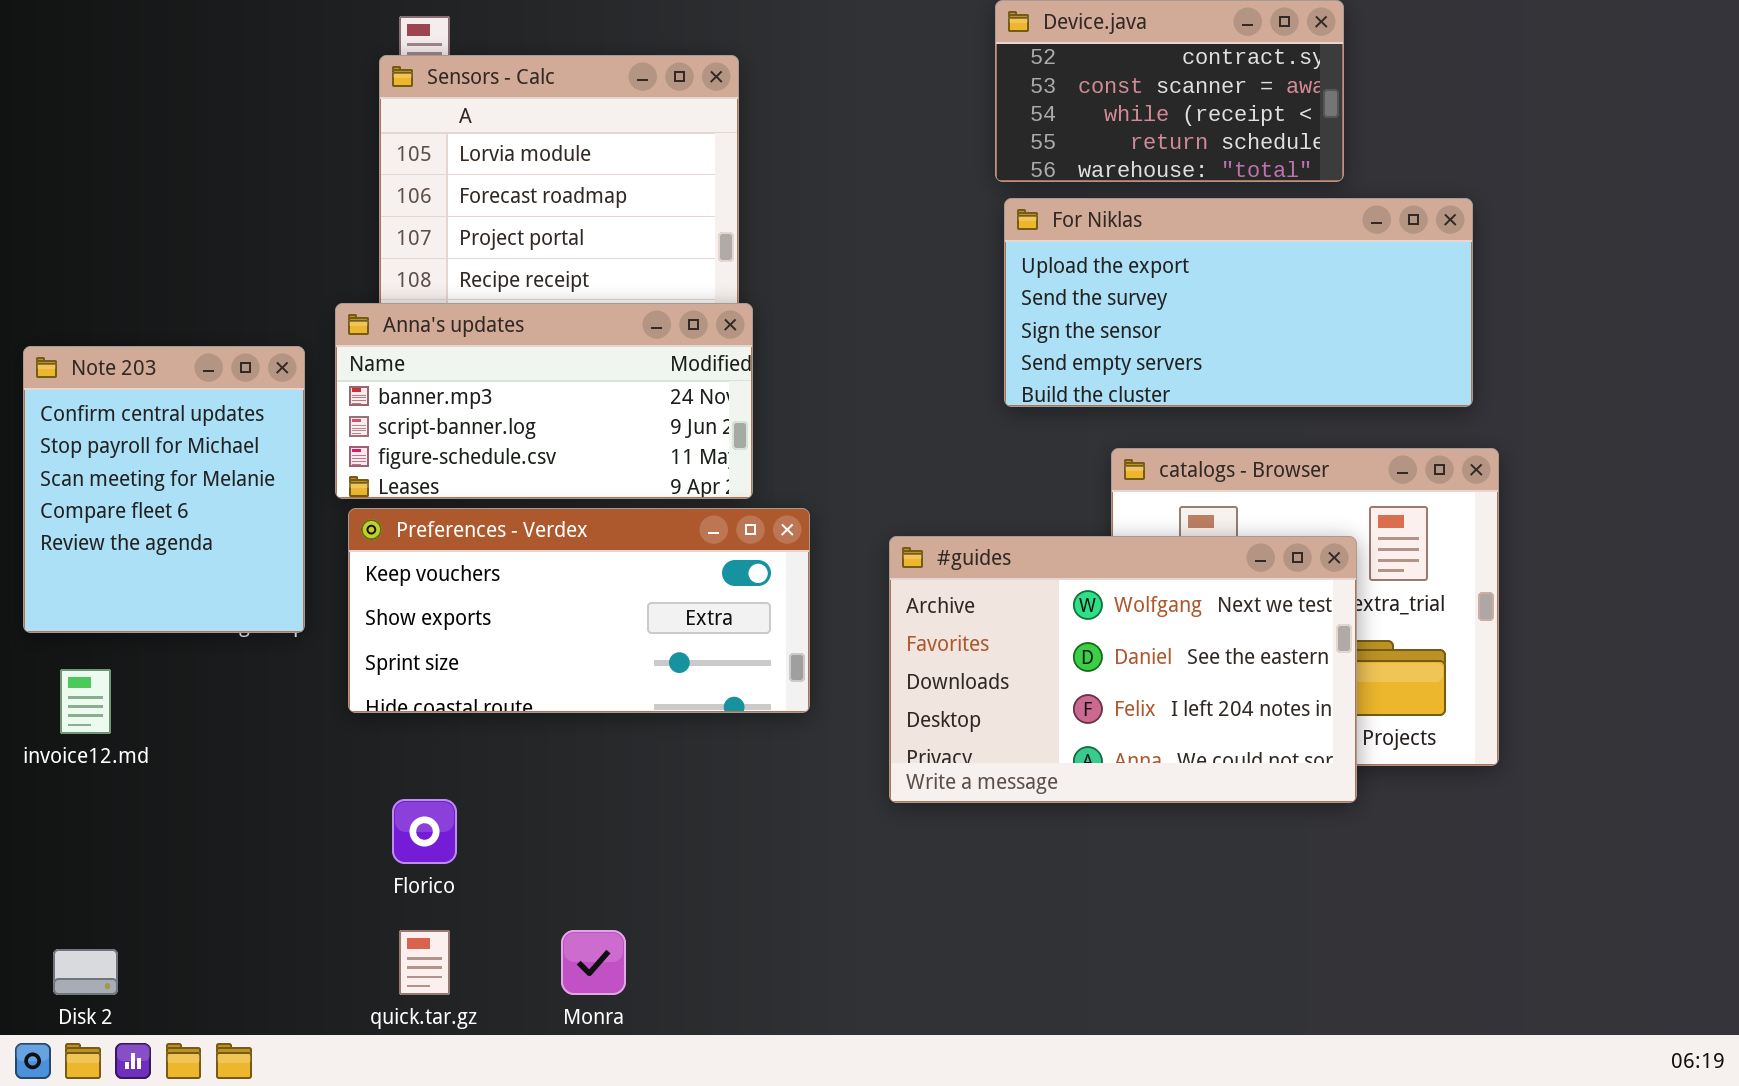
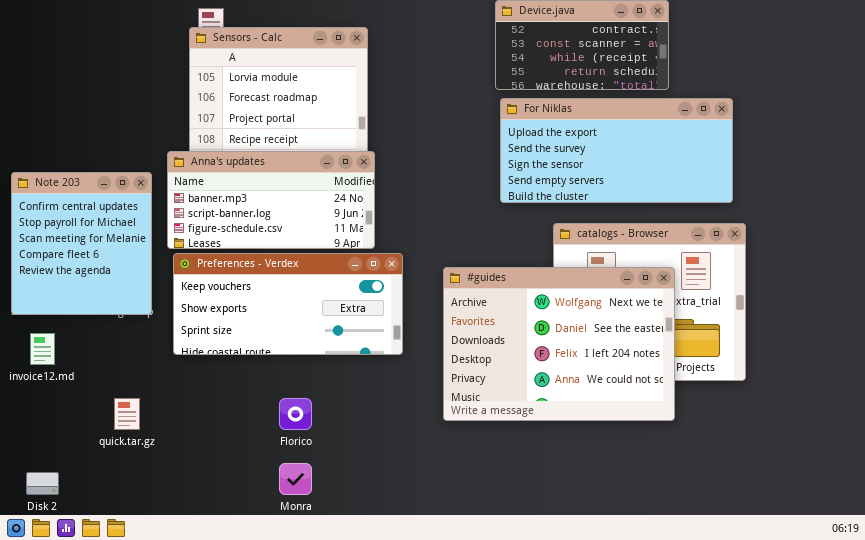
#guides: [889,536,1357,803] -> [443,267,675,421], resized
Florico: [392,799,457,864] -> [279,398,312,430], moved
quick.tar.gz: [399,930,450,995] -> [114,398,140,430], moved

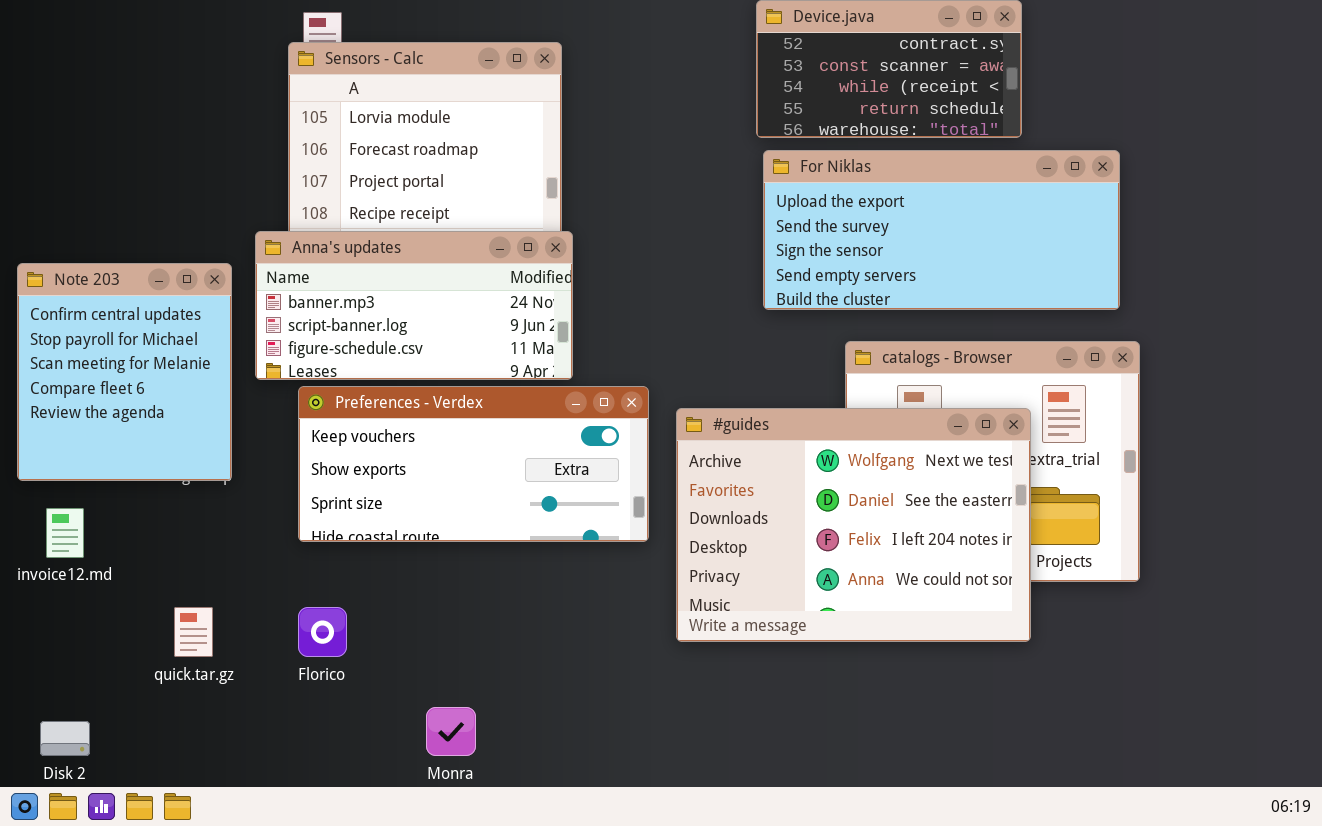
Preferences - Verdex: [173,253,403,355] -> [298,386,649,542], moved
Florico: [279,398,312,430] -> [298,607,347,657], moved

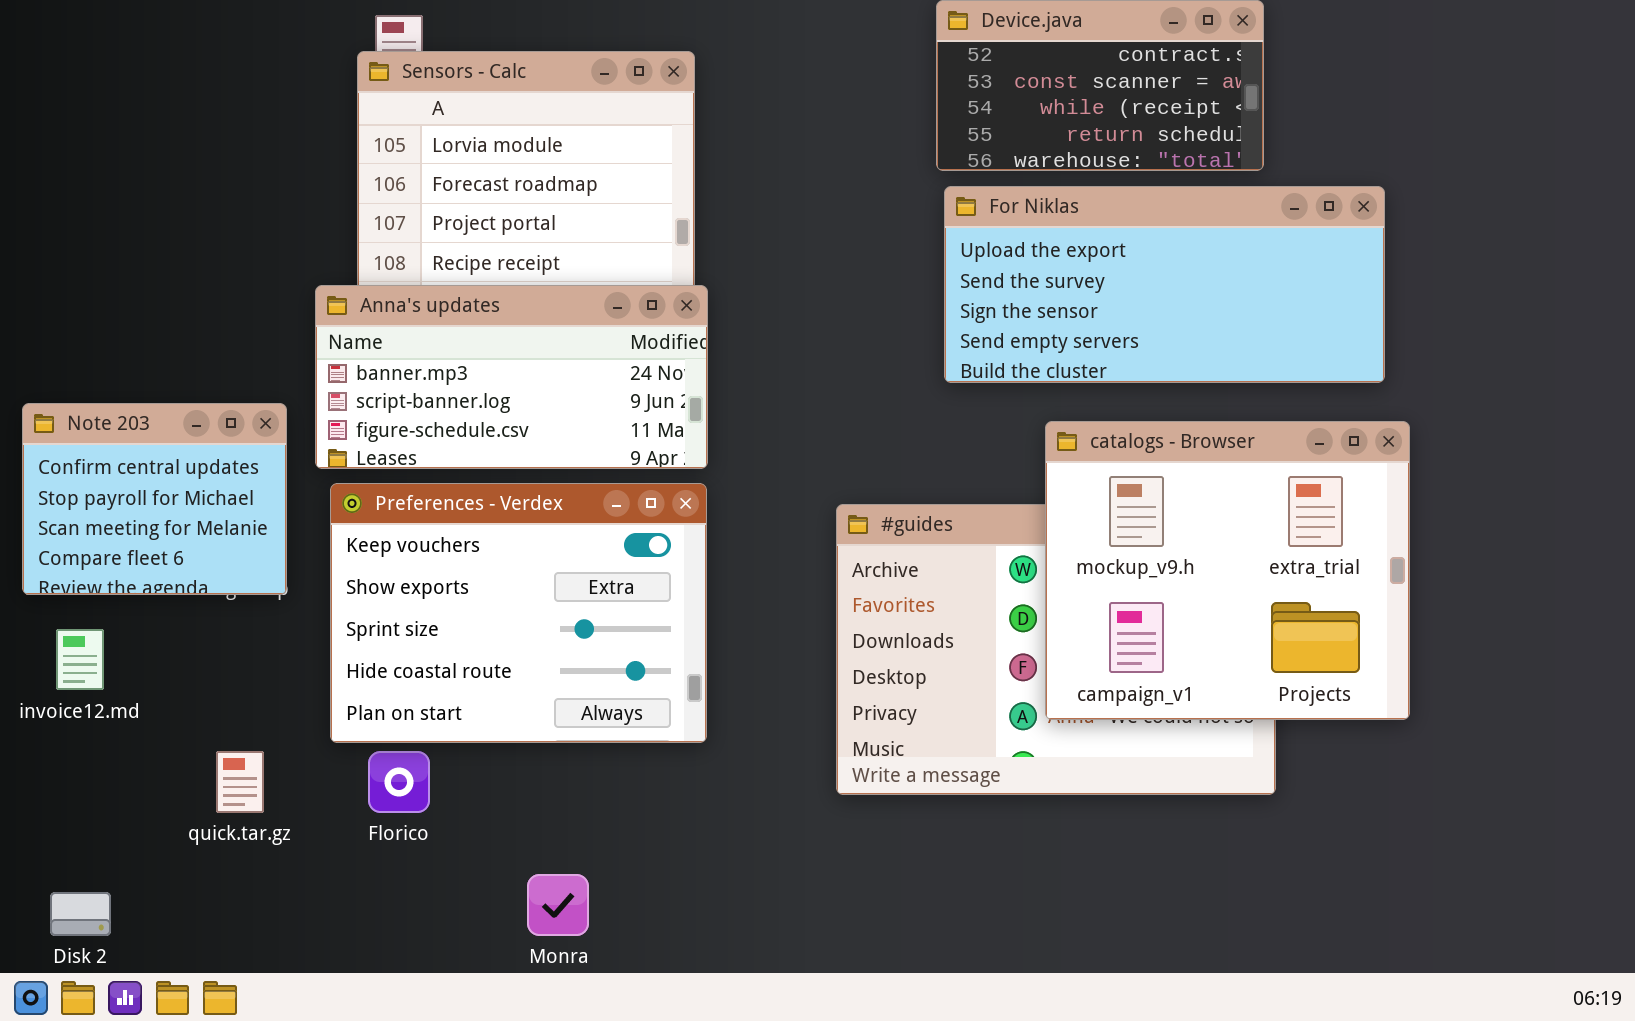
Note 203: [17,263,232,481] -> [22,403,287,595], resized
catalogs - Browser: [845,341,1140,582] -> [1045,421,1410,720], raised
Preferences - Verdex: [298,386,649,542] -> [330,483,707,743], moved, resized

